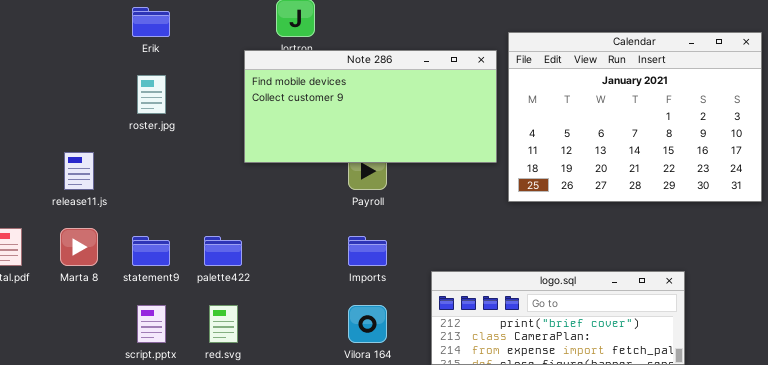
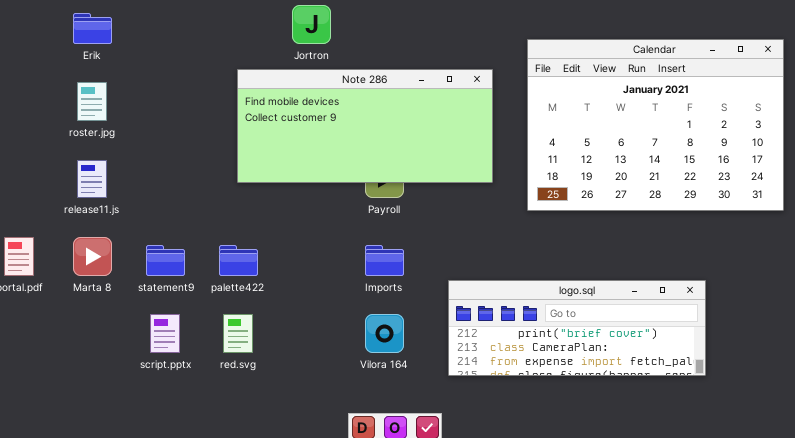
Erik: [132,7,170,37] -> [73,13,112,44], moved
Note 286: [244,50,497,163] -> [237,69,493,183], moved
roster.jpg: [137,75,166,114] -> [77,82,107,121], moved

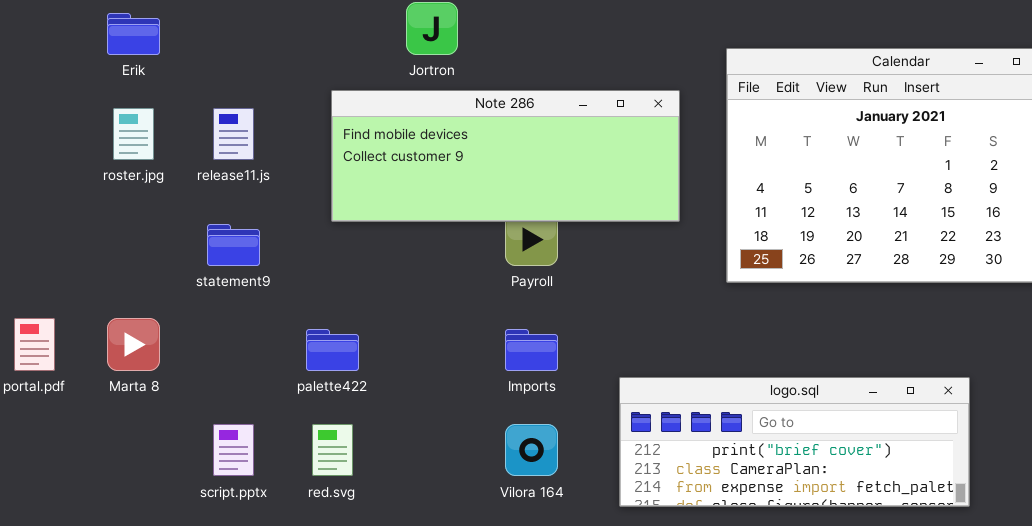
Note 286: [237,69,493,183] -> [331,90,680,222], resized
release11.js: [77,160,107,198] -> [213,108,254,160], moved
statement9: [146,245,185,276] -> [207,224,260,266], moved

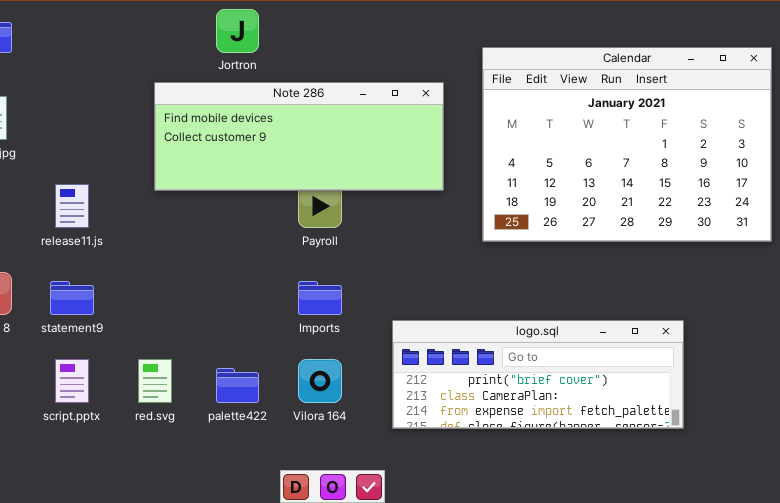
release11.js: [213,108,254,160] -> [55,184,89,228], moved
statement9: [207,224,260,266] -> [50,281,94,315], moved
palette422: [306,329,359,371] -> [216,368,259,403], moved

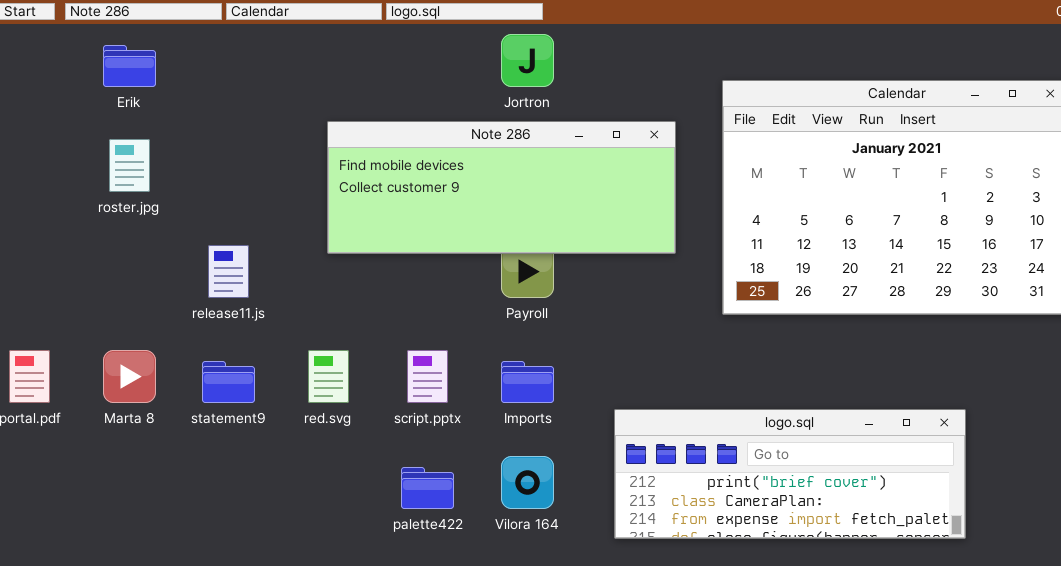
Jortron: [216,9,259,53] -> [501,34,554,87], moved
script.pptx: [55,359,89,403] -> [407,350,448,403], moved
red.svg: [138,359,172,403] -> [308,350,349,403], moved

